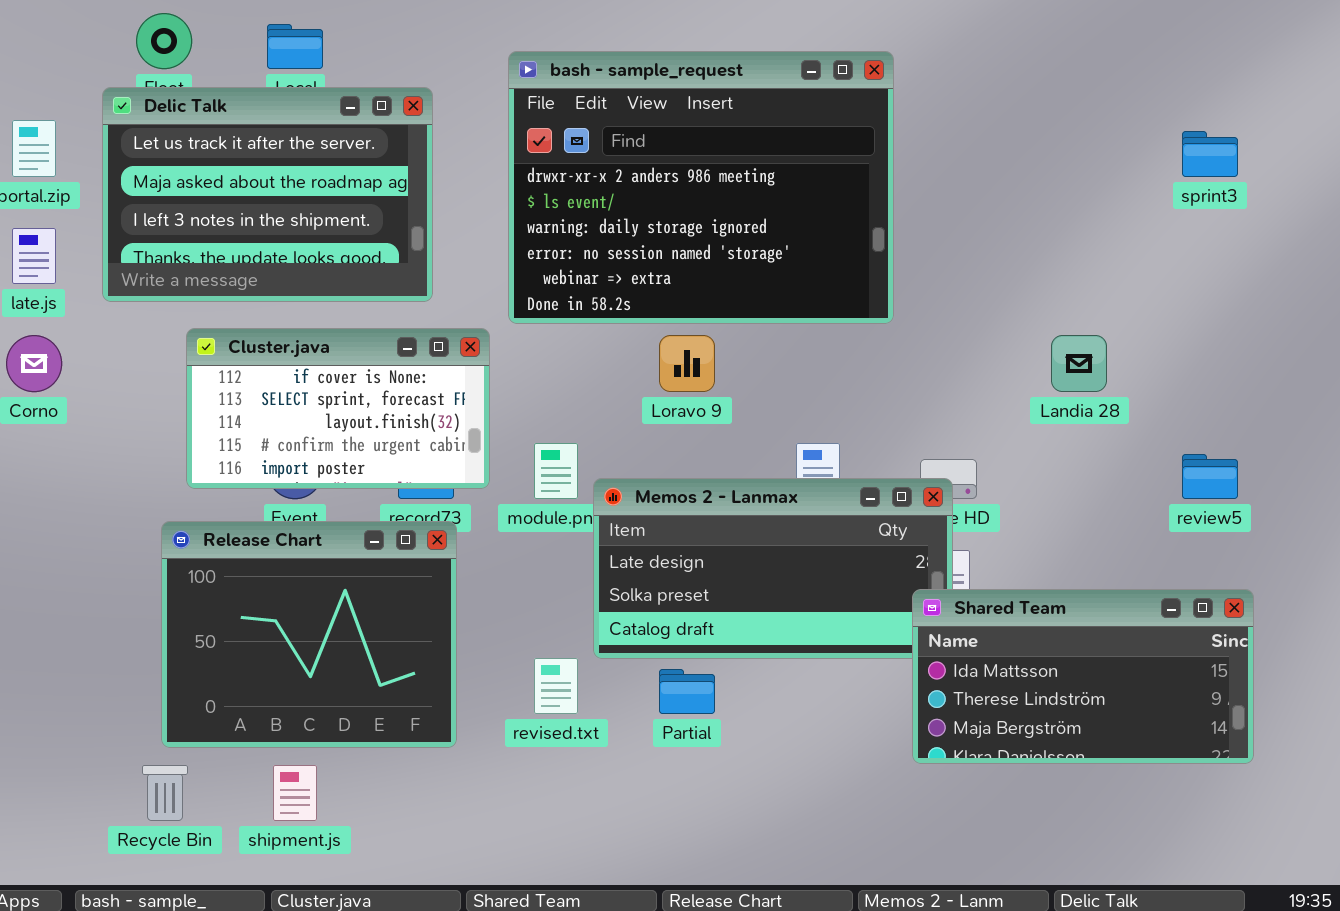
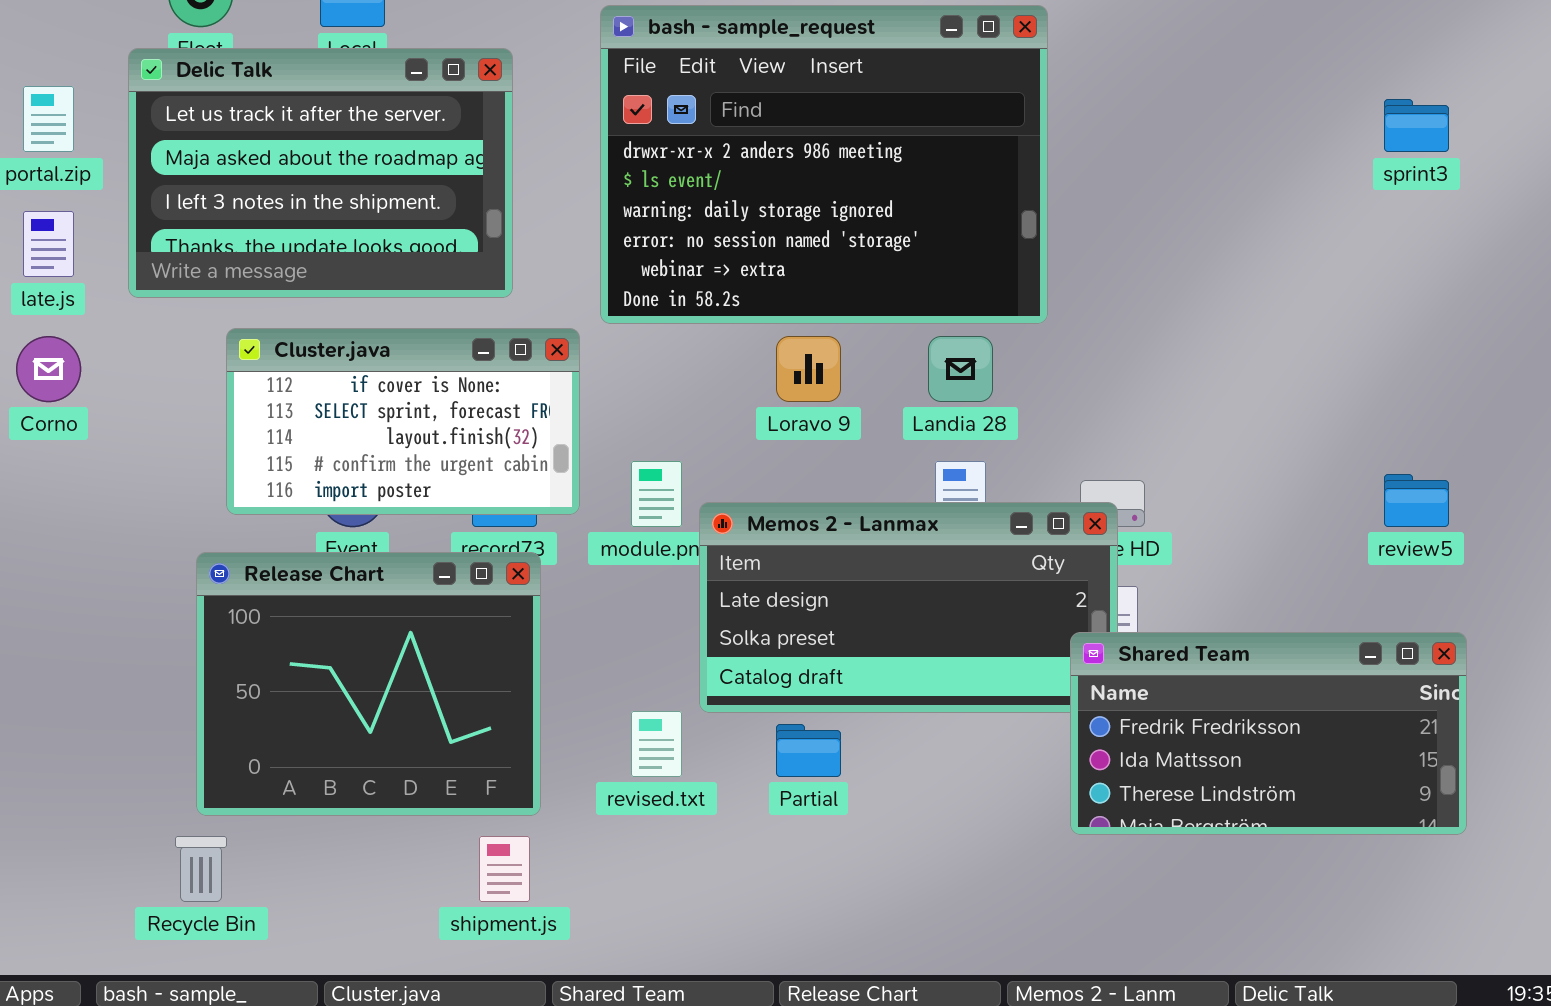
Landia 28: [1051,335,1107,392] -> [928,336,993,402], moved
Shared Team: [912,589,1254,764] -> [1070,632,1467,835], scrolled up 1 row
shipment.js: [273,765,317,821] -> [479,836,530,902], moved

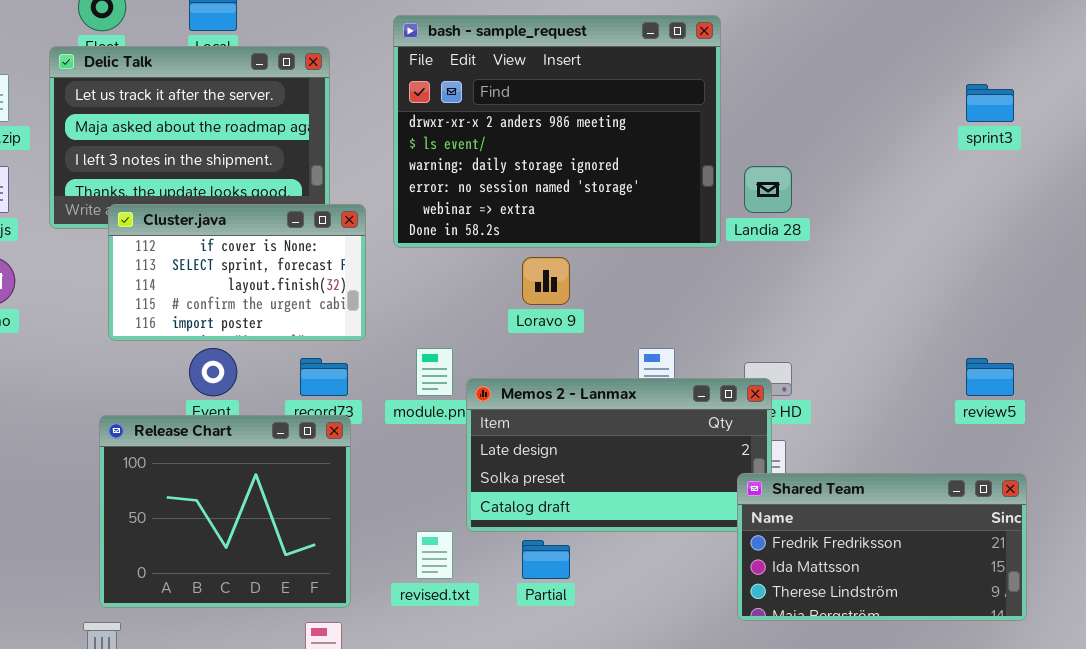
Cluster.java: [226,328,580,515] -> [108,204,366,341], moved
Landia 28: [928,336,993,402] -> [744,166,792,213], moved

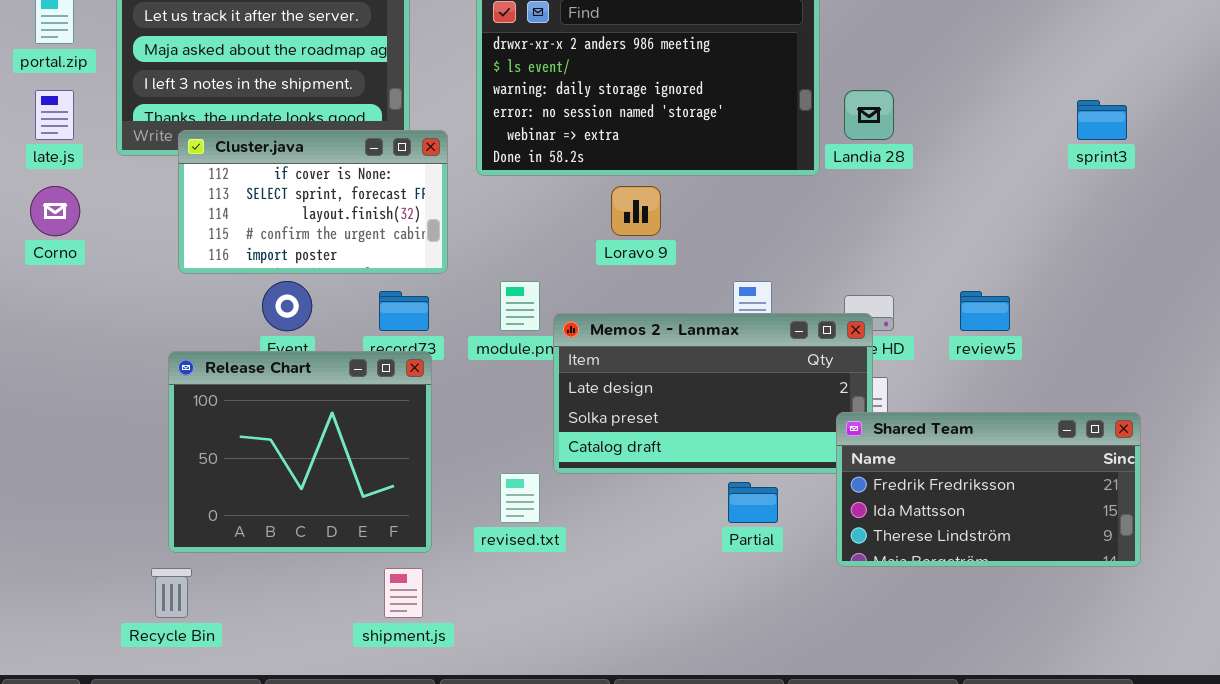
sprint3: [966,84,1014,122] -> [1077,100,1127,140], moved
review5: [966,358,1014,396] -> [960,291,1010,331], moved
Partial: [522,540,570,579] -> [728,482,778,523], moved

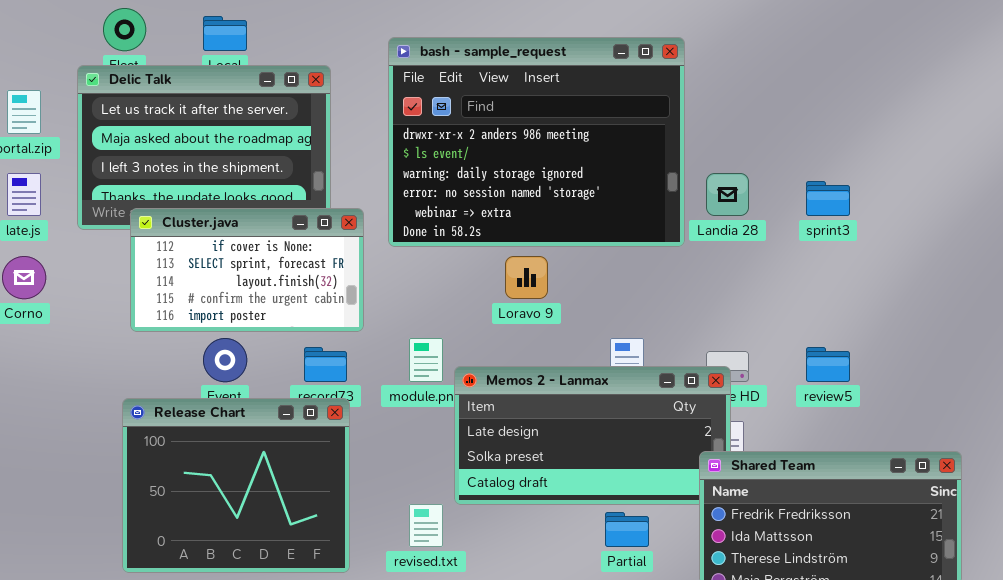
sprint3: [1077,100,1127,140] -> [806,181,850,216], moved

